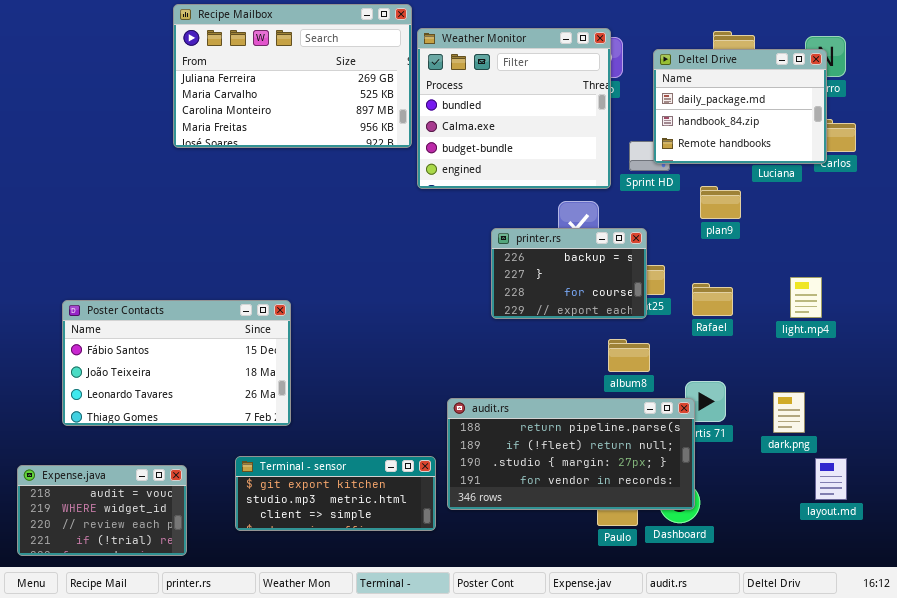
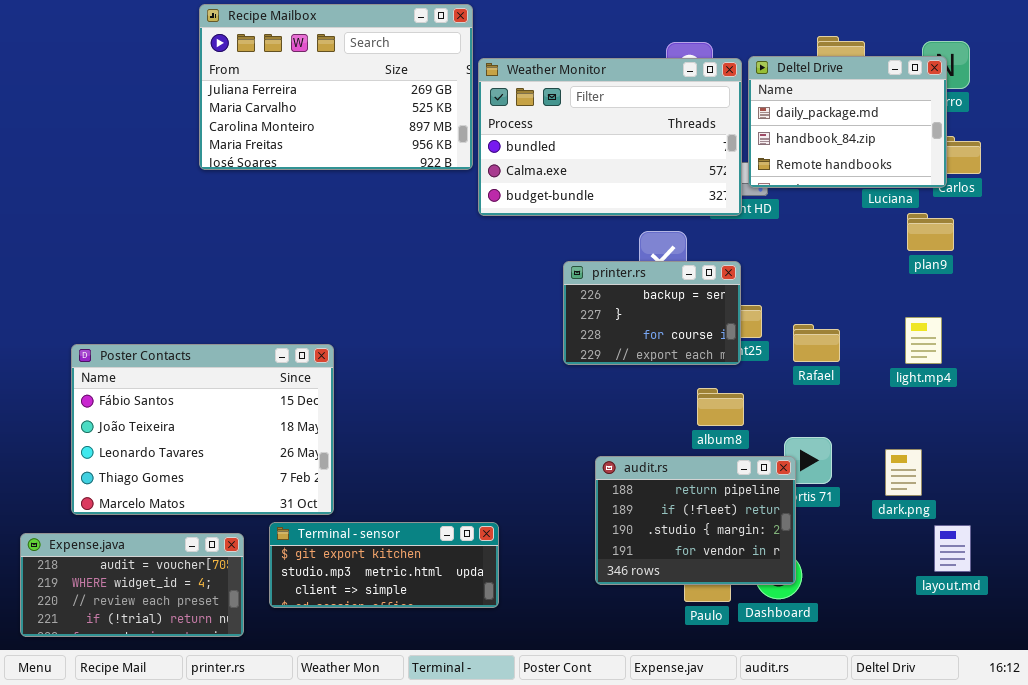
Weather Monitor: [417,28,611,189] -> [478,58,742,216], resized
plan9: [700,186,741,219] -> [907,213,954,251], moved
Poster Contacts: [62,300,291,426] -> [71,344,334,515], resized
audit.rs: [447,398,695,510] -> [595,456,796,585], resized
Expense.java: [17,465,187,556] -> [20,533,244,637], resized

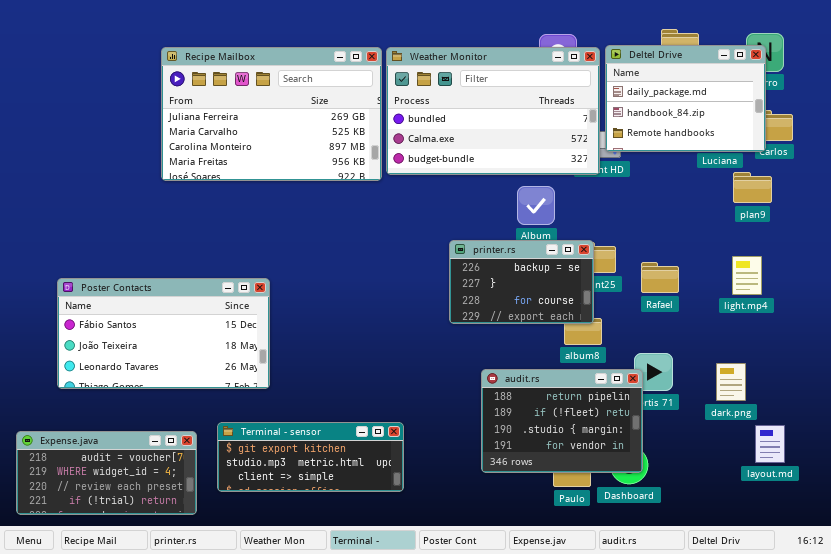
Recipe Mailbox: [199,4,473,170] -> [161,47,382,181], moved
printer.rs: [563,261,741,365] -> [449,240,594,324], moved
Poster Contacts: [71,344,334,515] -> [57,278,270,389], resized

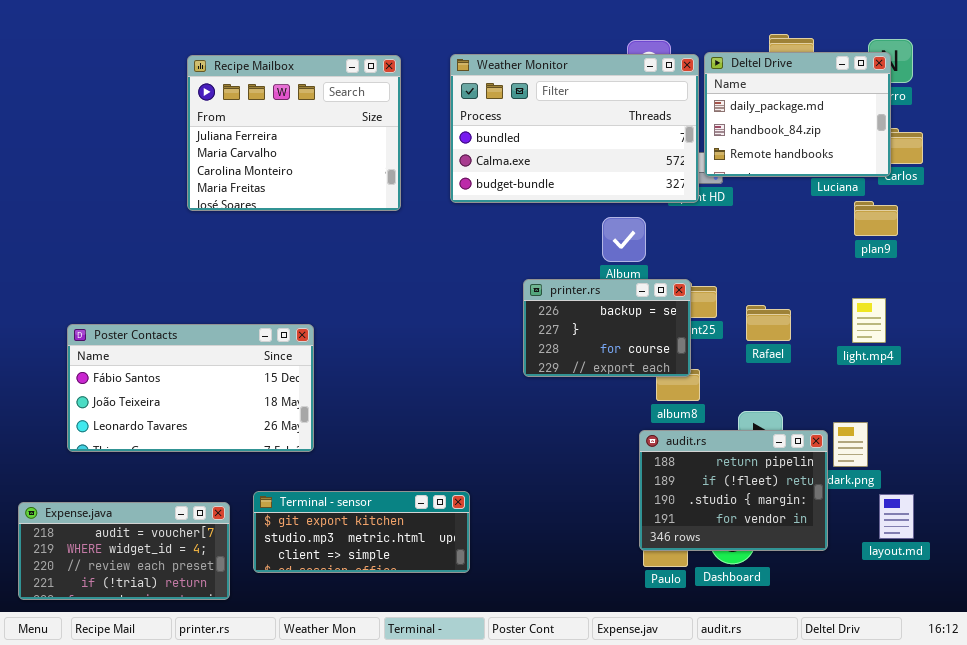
Recipe Mailbox: [161,47,382,181] -> [187,55,401,211], resized
audit.rs: [481,369,643,473] -> [639,430,828,551], moved

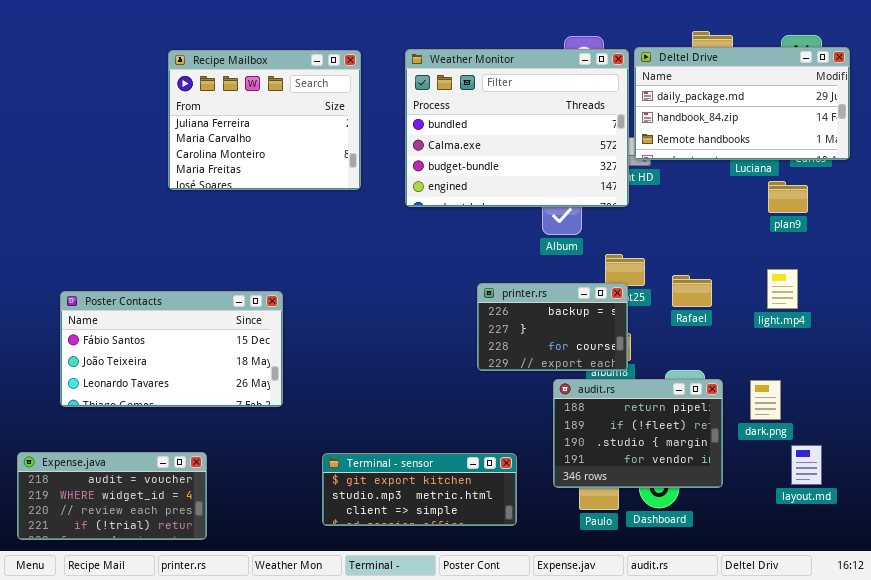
Deltel Drive: [704,52,891,177] -> [634,47,850,160], resized
Weather Monitor: [450,54,699,203] -> [405,49,629,207], resized
printer.rs: [523,279,691,377] -> [477,283,628,371], moved
audit.rs: [639,430,828,551] -> [553,379,723,488], moved
Terminal - sensor: [253,491,470,573] -> [322,453,517,526], moved

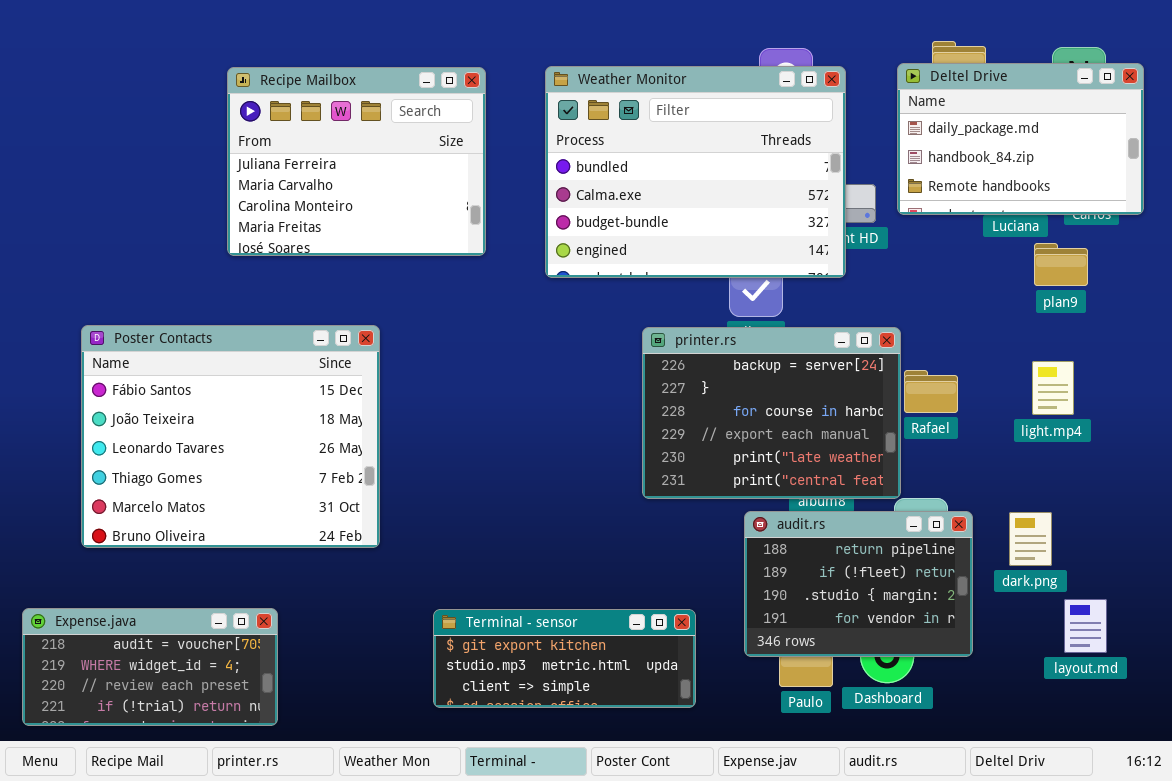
Deltel Drive: [634,47,850,160] -> [897,63,1144,215], resized
printer.rs: [477,283,628,371] -> [642,327,901,499], resized
Poster Contacts: [60,291,283,407] -> [81,325,380,548], resized

